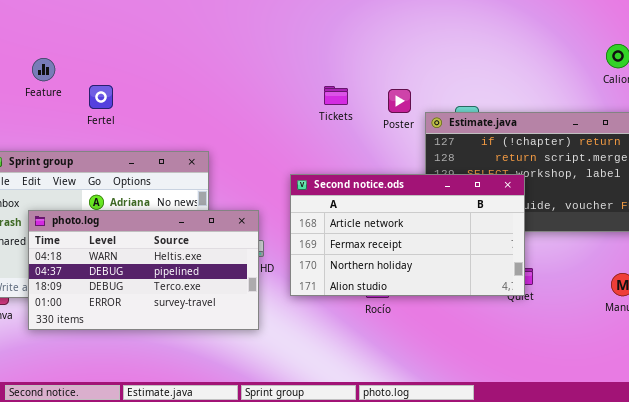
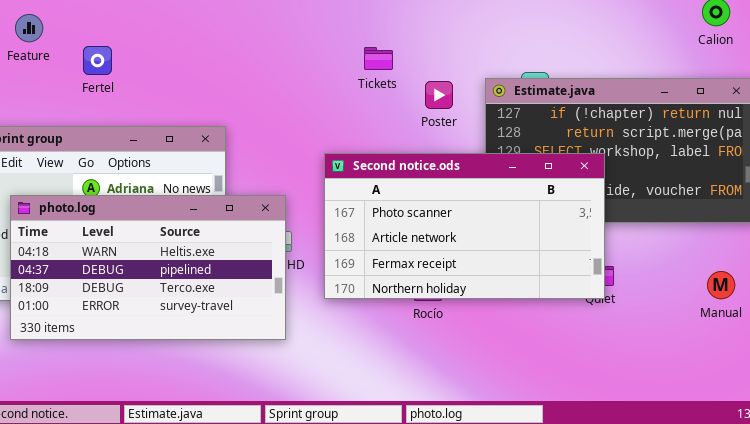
Poster: [388,89,411,113] -> [425,81,453,109], moved
Second notice.ods: [290,174,525,296] -> [324,153,605,299], scrolled up 1 row

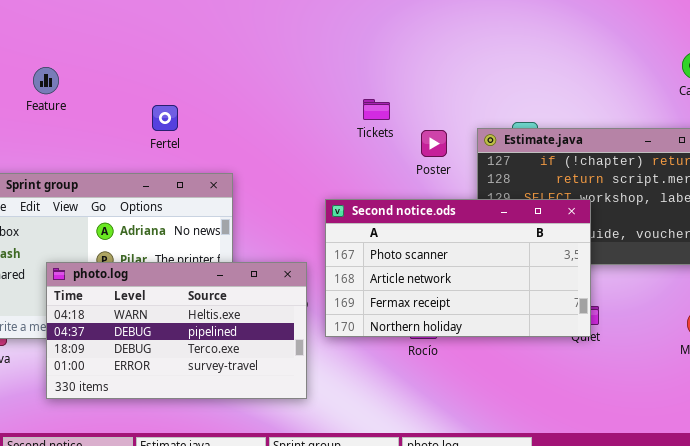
Fertel: [83,46,112,75] -> [152,105,178,131], moved
photo.log: [10,195,286,340] -> [46,262,307,399], moved

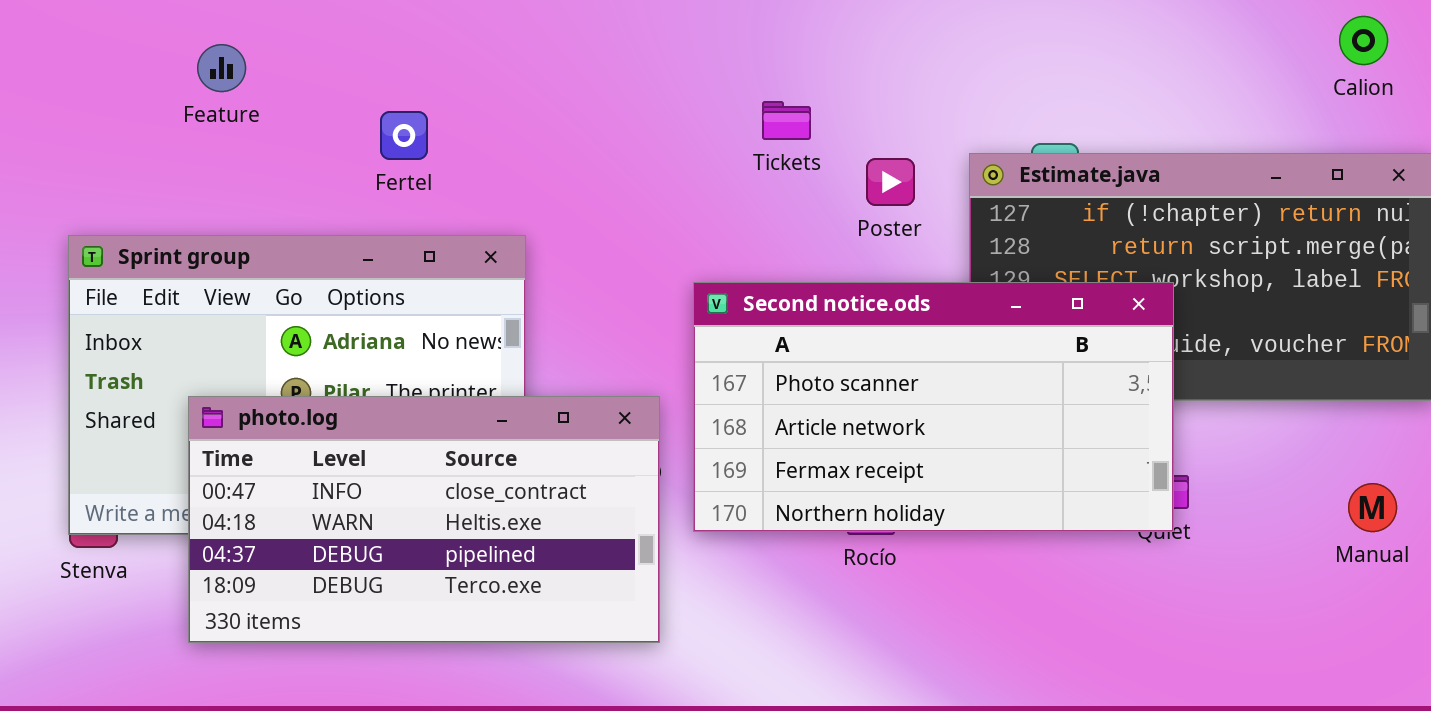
Feature: [33,67,59,94] -> [197,44,246,92], moved
photo.log: [46,262,307,399] -> [188,396,660,643], scrolled up 1 row

